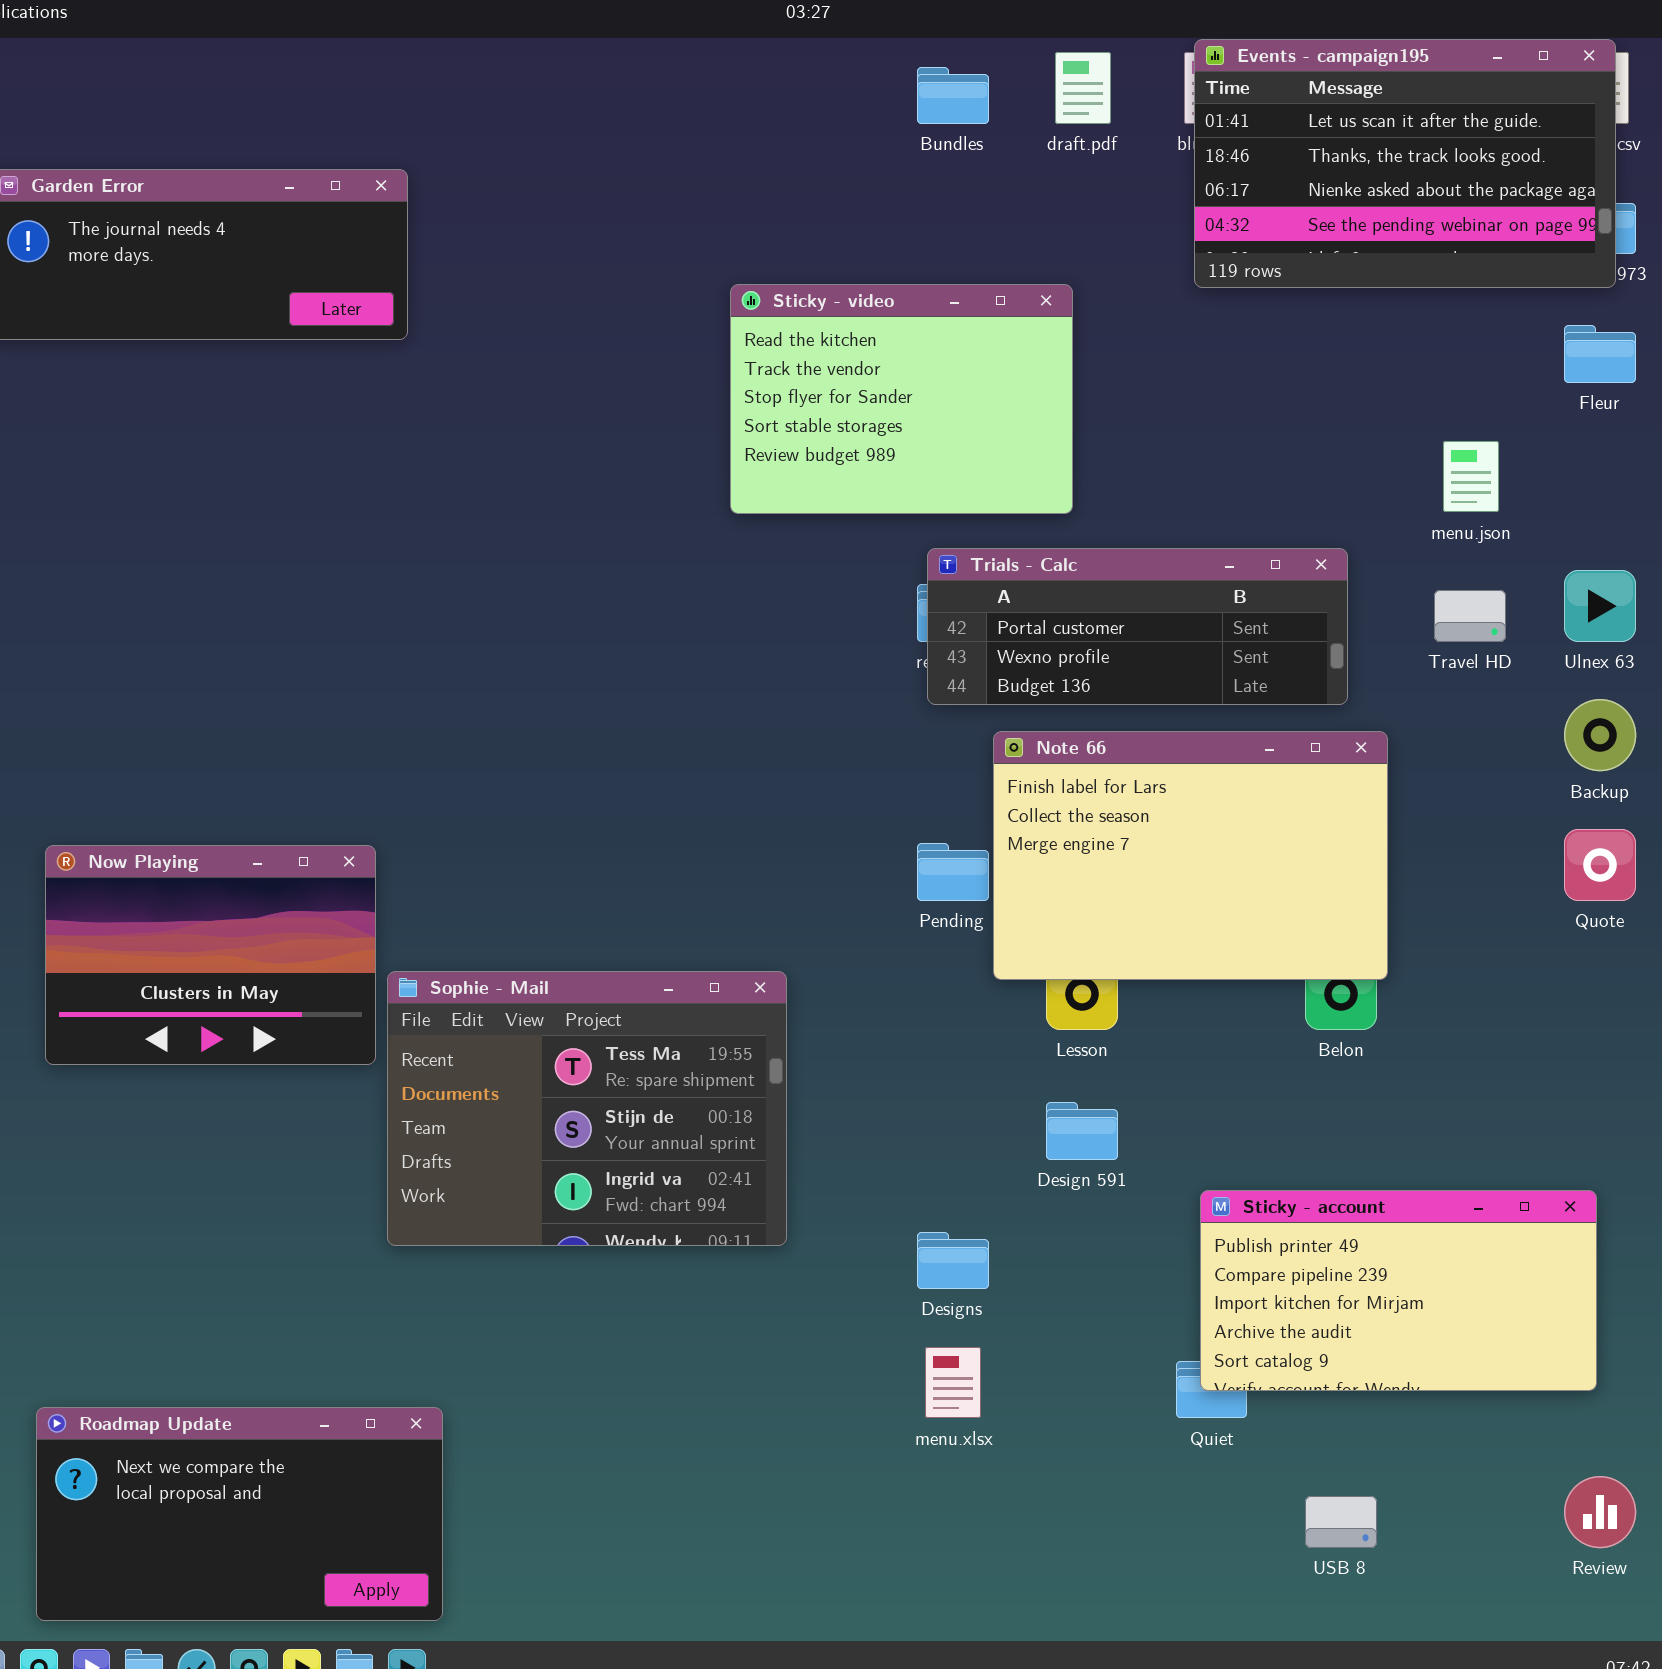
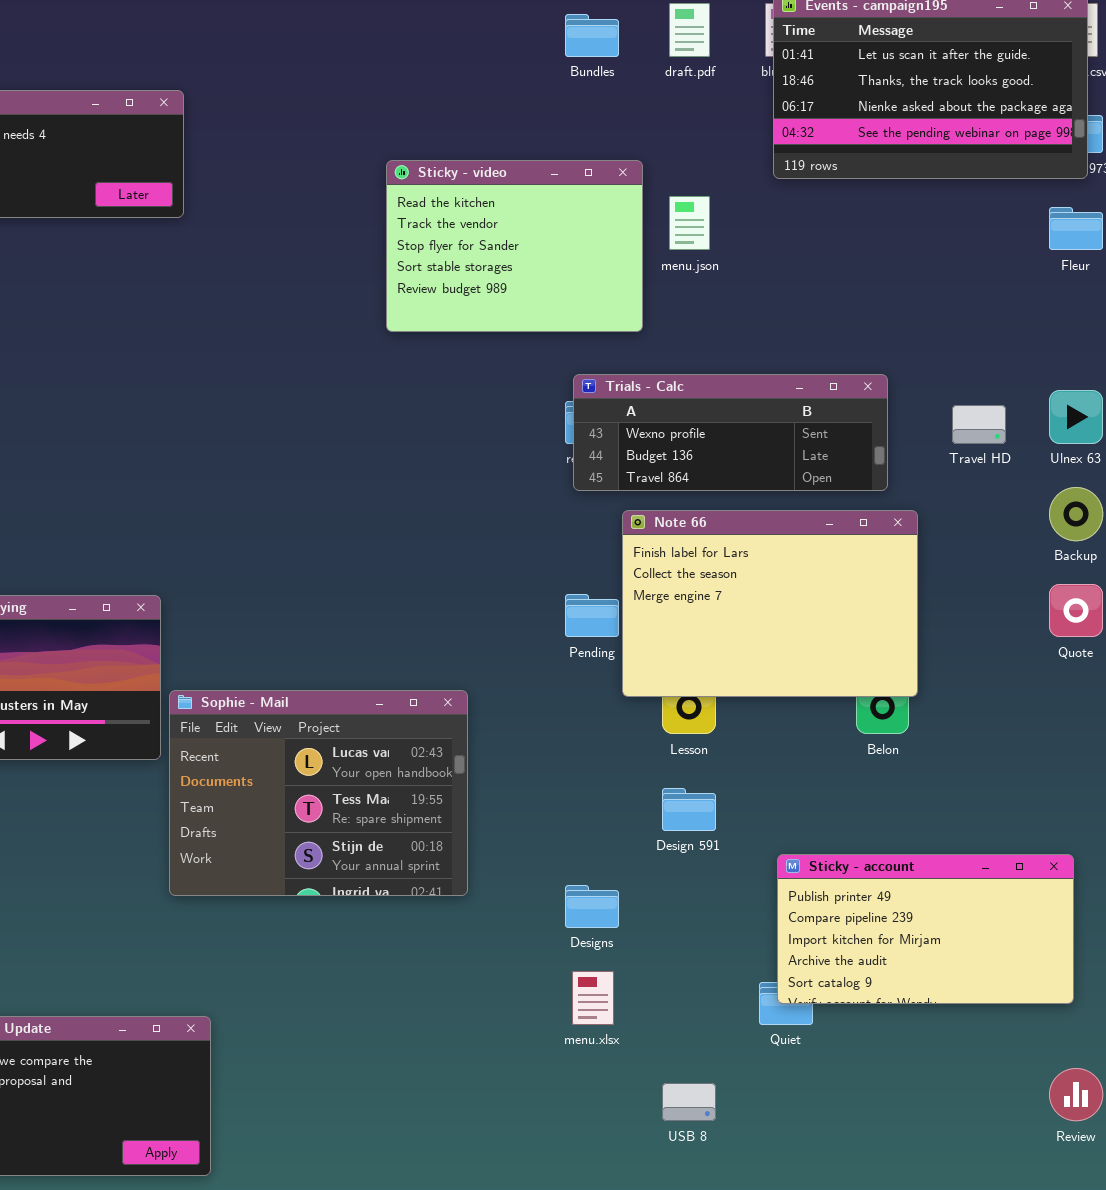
Sticky - video: [730,284,1073,514] -> [386,160,643,332], moved
menu.json: [1443,441,1499,512] -> [669,196,710,250], moved
Trials - Calc: [927,548,1348,705] -> [573,374,888,491], scrolled down 1 row
Sophie - Mail: [387,971,787,1246] -> [169,690,468,896], scrolled up 1 row
USB 8: [1305,1496,1377,1548] -> [662,1083,716,1121], moved

